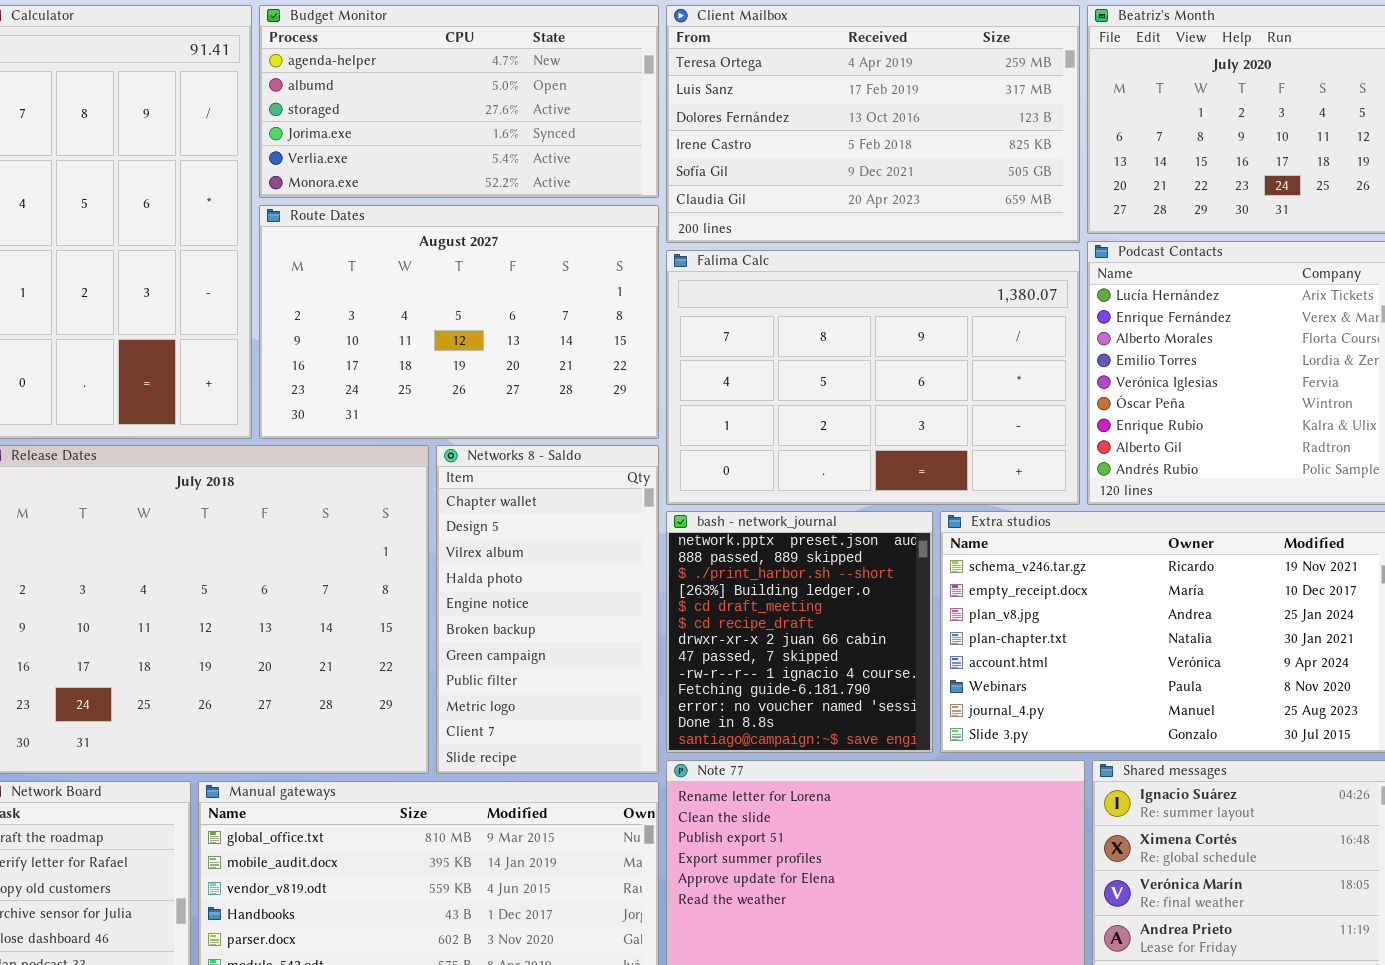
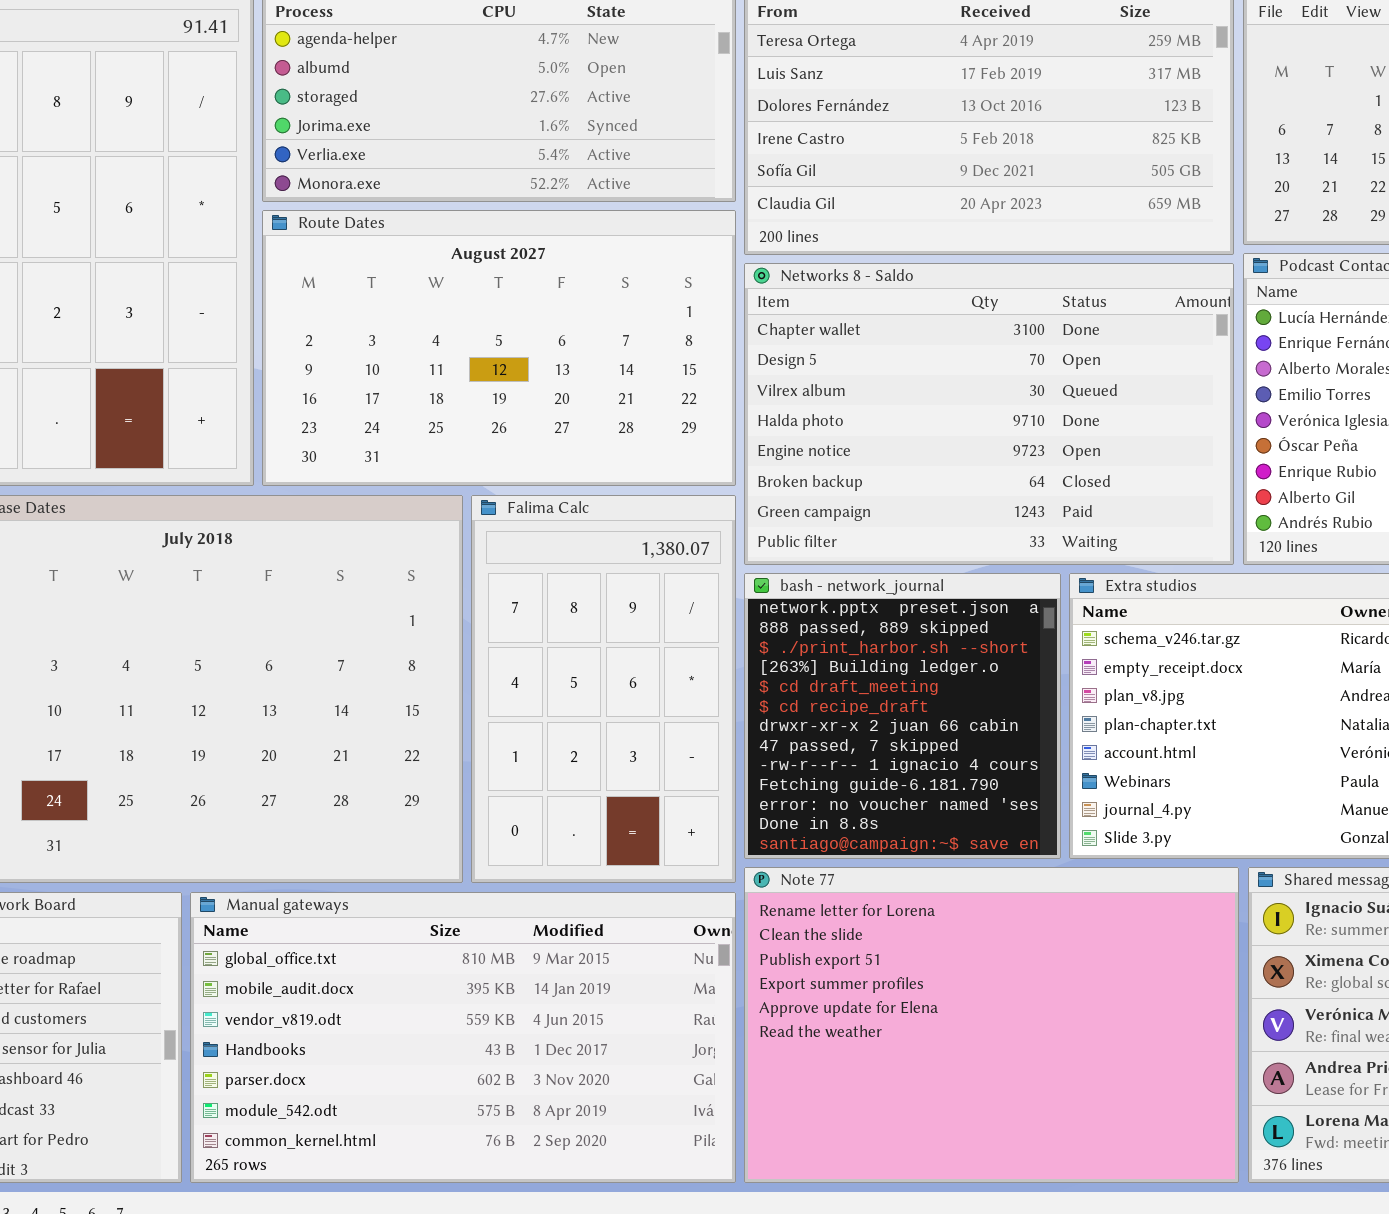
Falima Calc: [666,250,1080,505] -> [471,495,736,883], moved, resized
Networks 8 - Saldo: [436,445,659,774] -> [744,263,1234,565], moved, resized

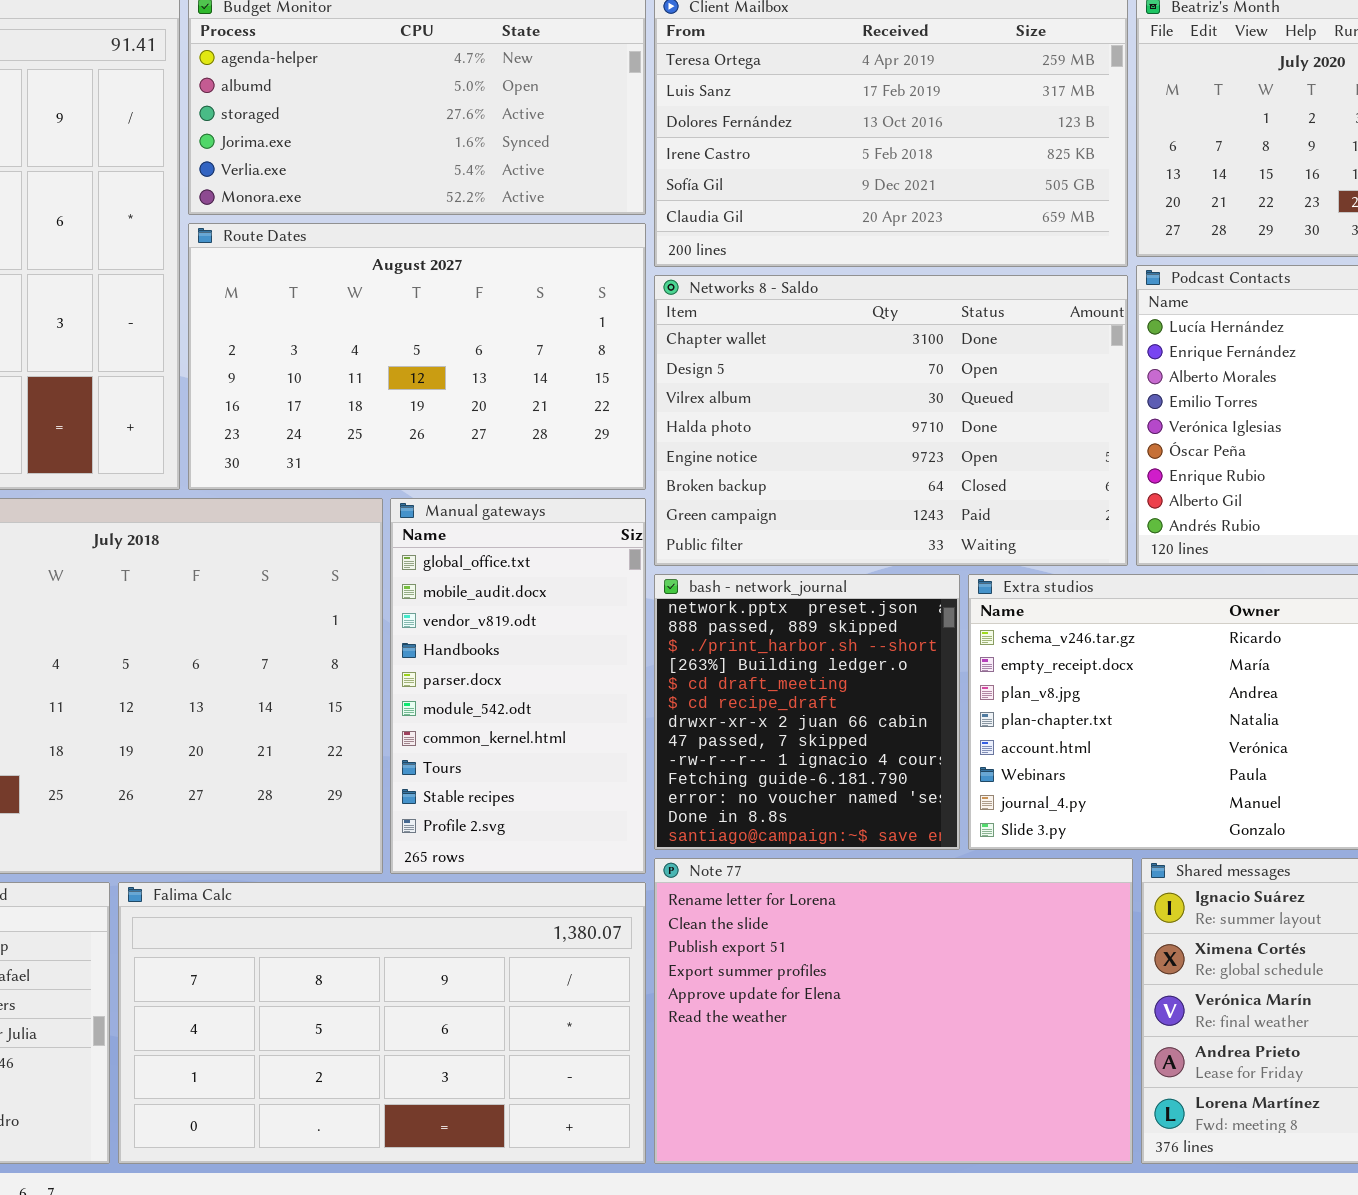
Falima Calc: [471,495,736,883] -> [118,882,646,1164], moved, resized
Manual gateways: [190,892,736,1183] -> [390,498,646,874], moved, resized

